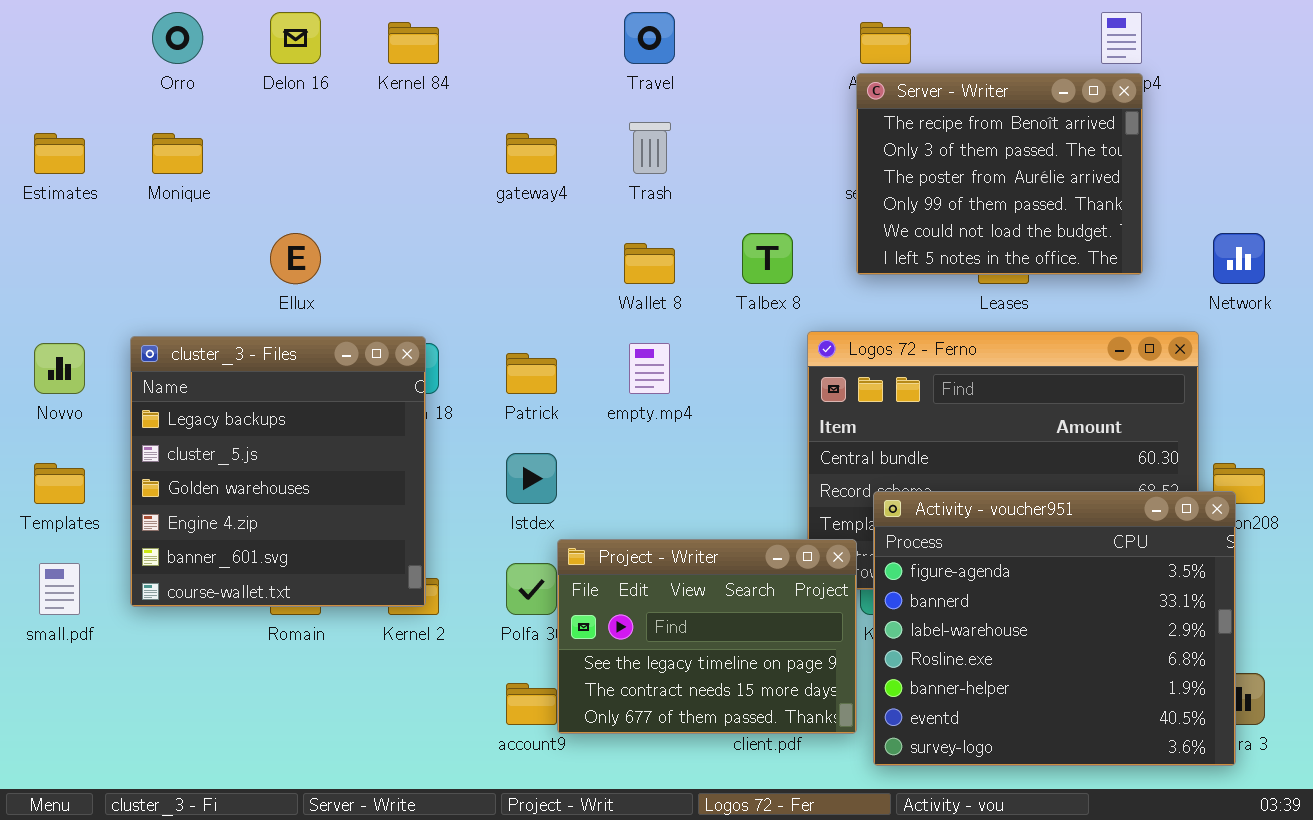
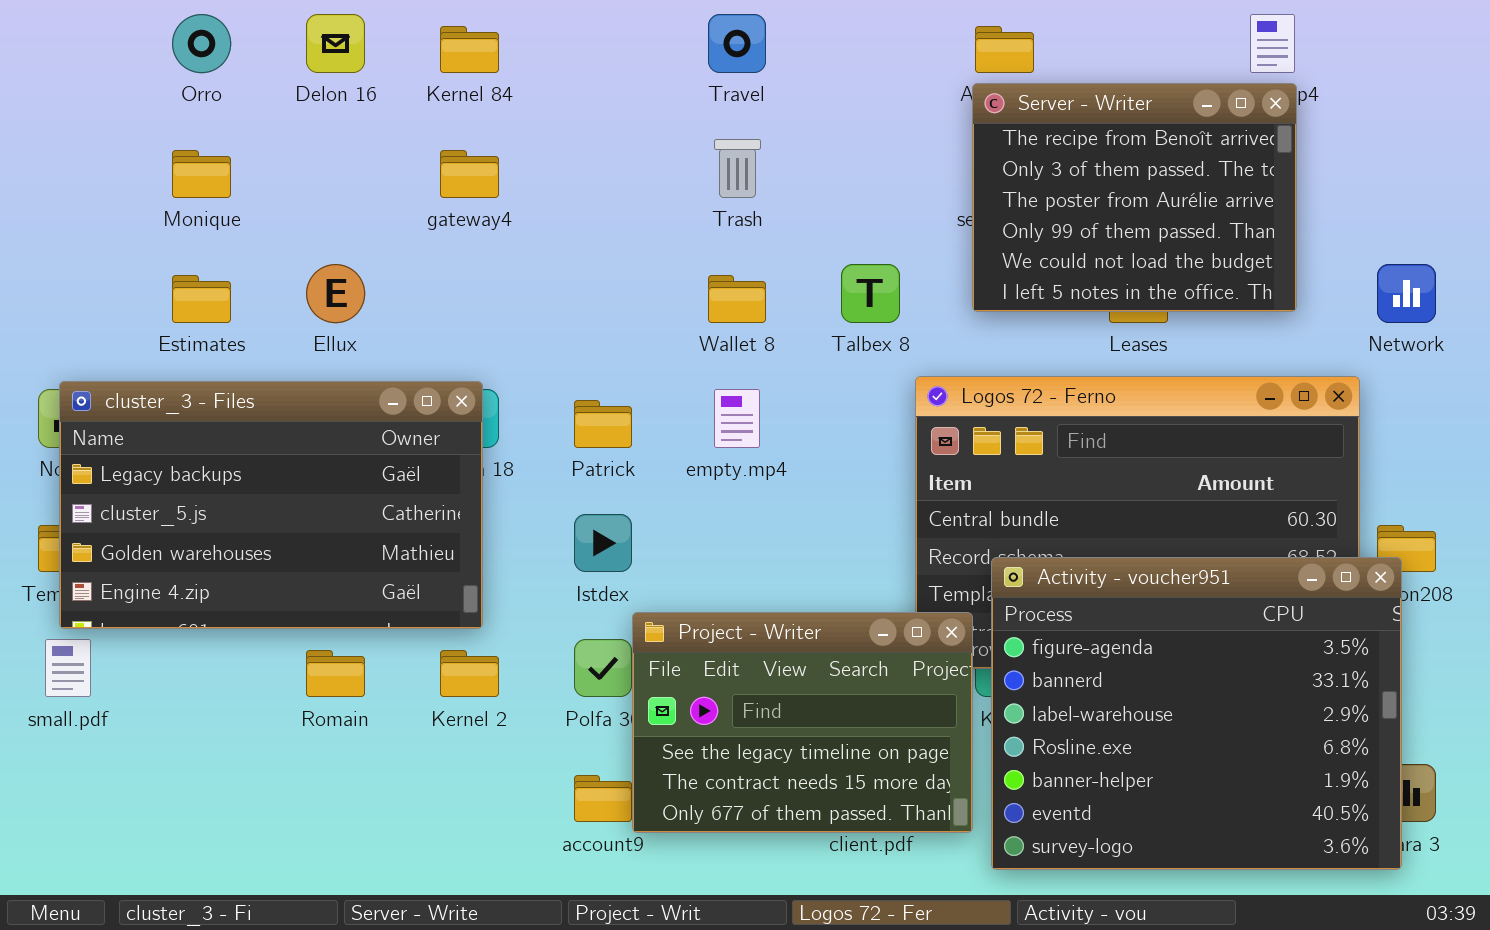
Estimates: [34,133,85,174] -> [172,275,231,323], moved
gateway4: [506,133,557,174] -> [440,150,499,198], moved
cluster_3 - Files: [130,336,426,607] -> [59,381,483,629], resized

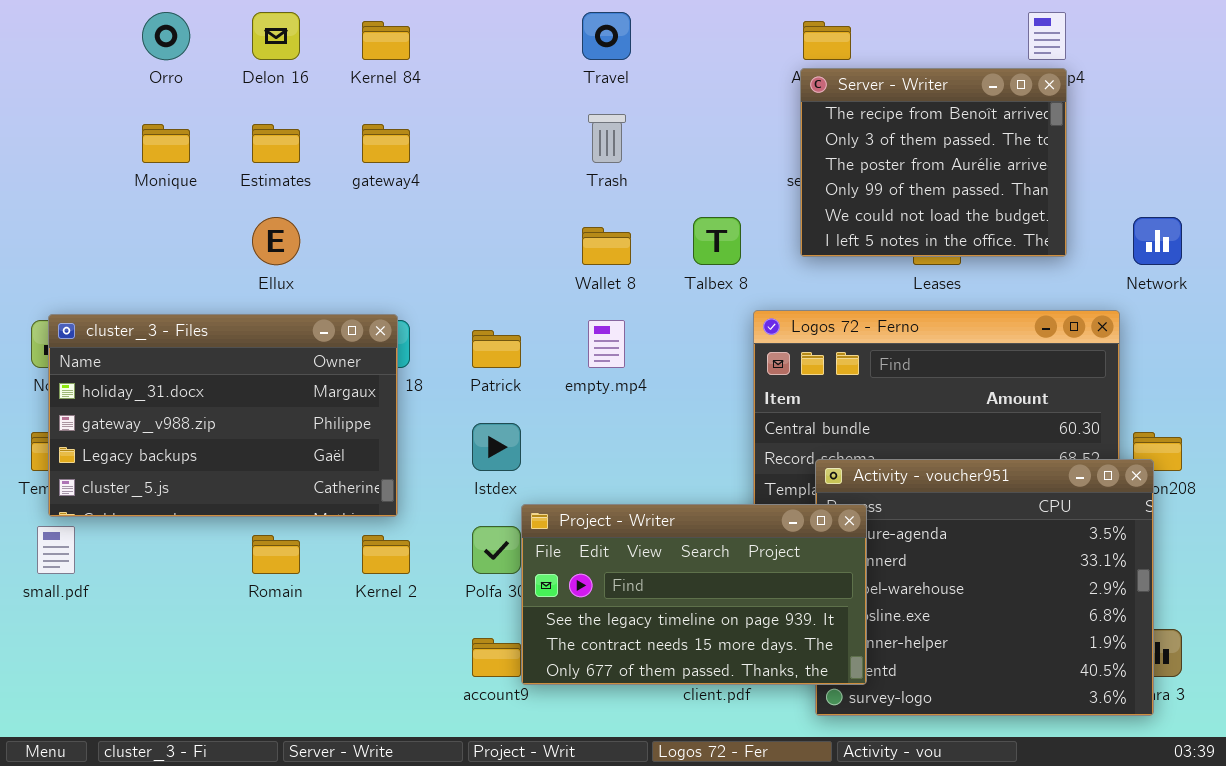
Estimates: [172,275,231,323] -> [252,124,300,163], moved
cluster_3 - Files: [59,381,483,629] -> [48,314,398,517], scrolled up 2 rows
Project - Writer: [632,612,973,833] -> [521,504,867,685], resized

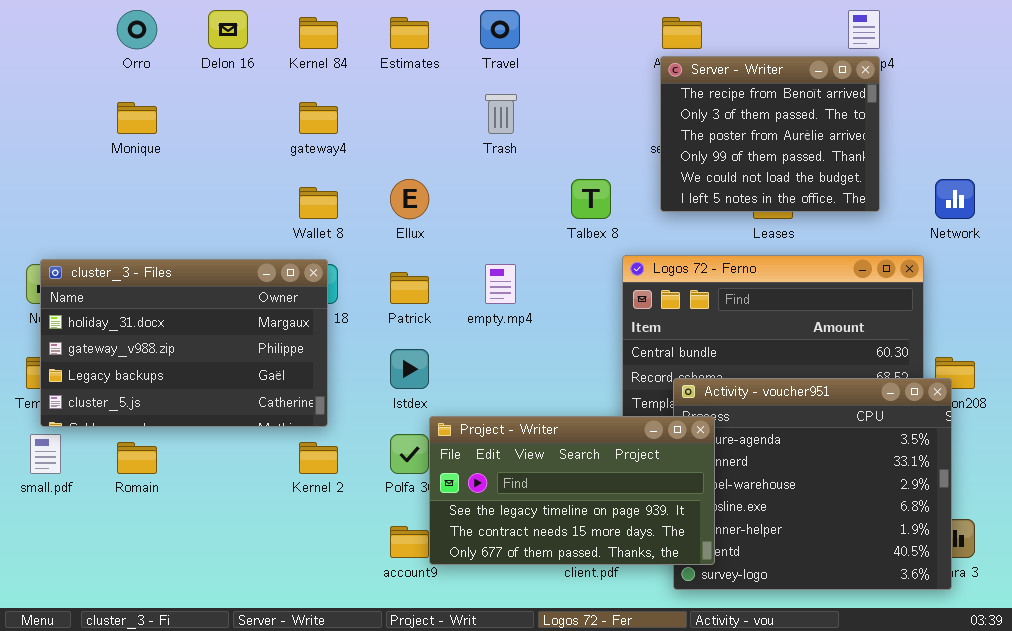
Estimates: [252,124,300,163] -> [390,17,429,49], moved
Ellux: [252,217,300,265] -> [390,179,429,219], moved
Wallet 8: [582,227,631,265] -> [299,187,338,219], moved
Romain: [252,535,300,574] -> [117,442,157,474], moved

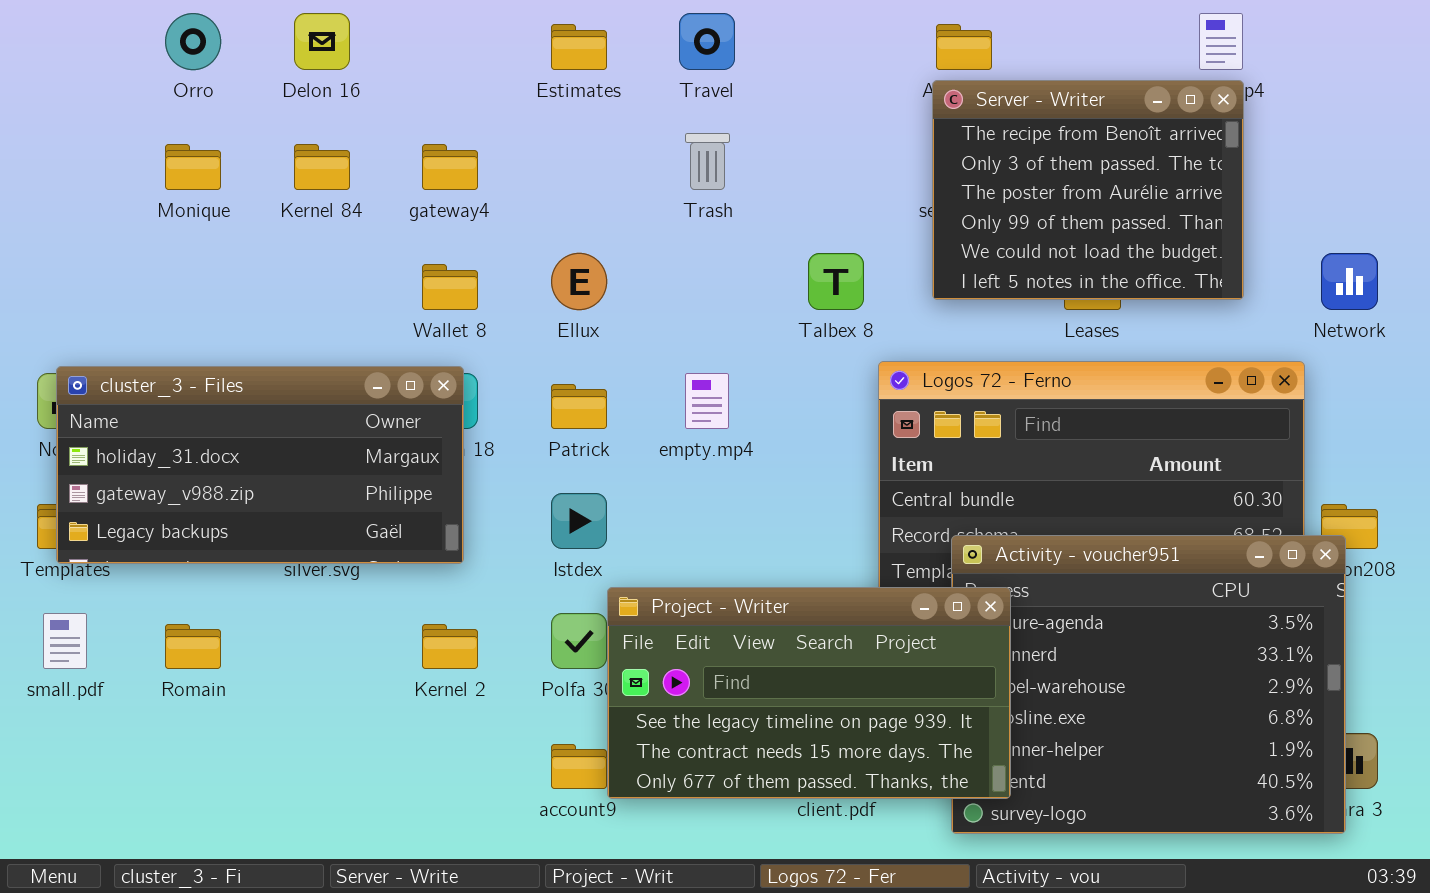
Kernel 84: [299,17,338,49] -> [294,144,350,190], moved
cluster_3 - Files: [40,259,328,427] -> [56,366,464,564], resized

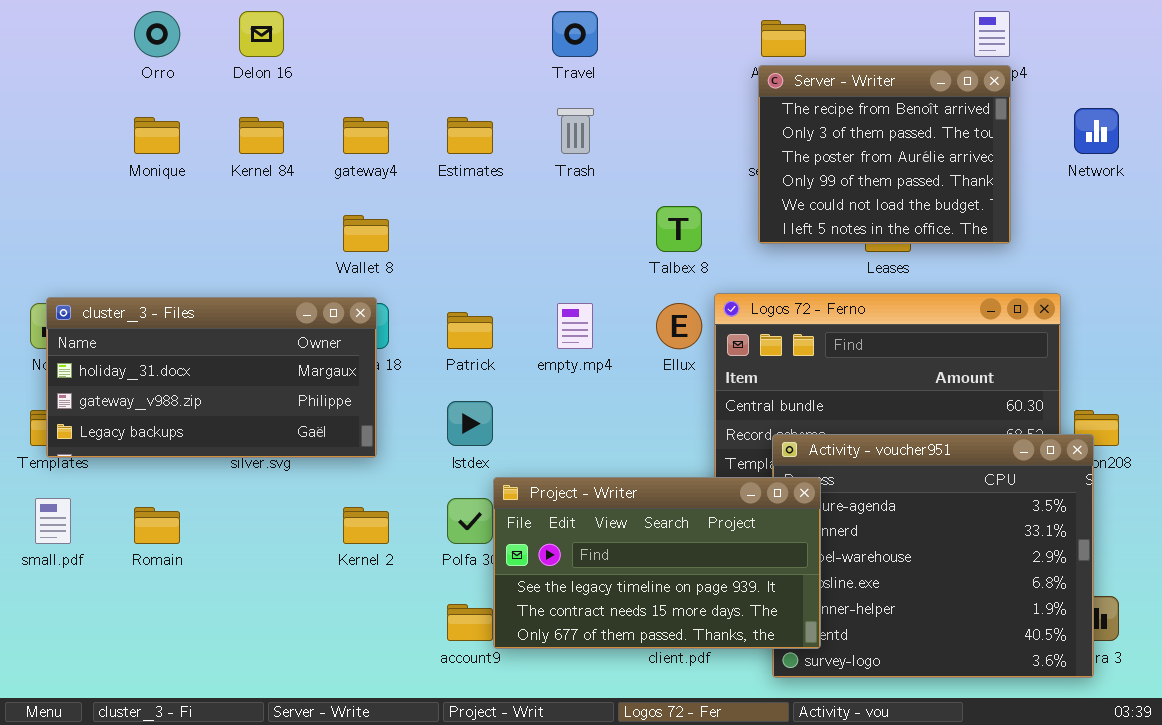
Estimates: [551,24,607,70] -> [447,117,493,154], moved
Ellux: [551,253,607,310] -> [656,303,702,349], moved
Network: [1321,253,1378,310] -> [1074,108,1119,154], moved

